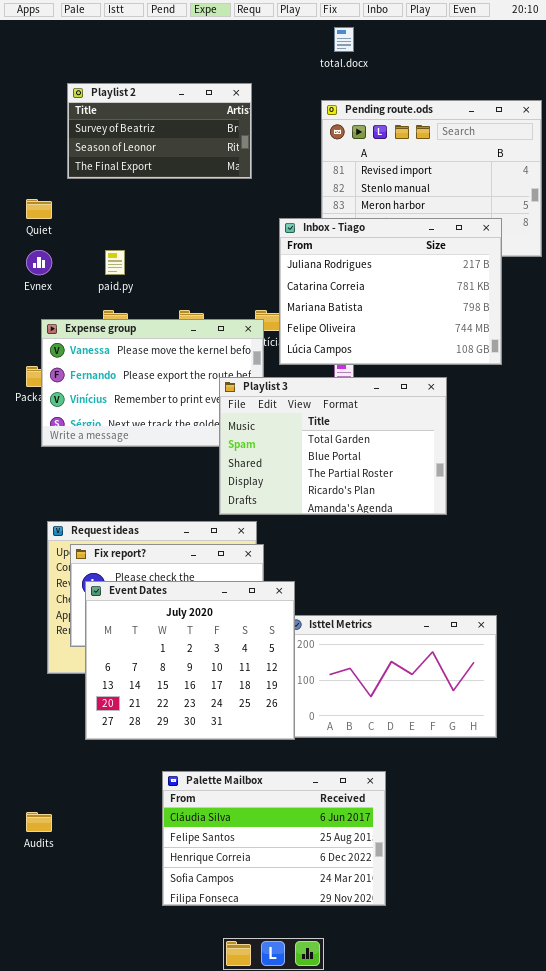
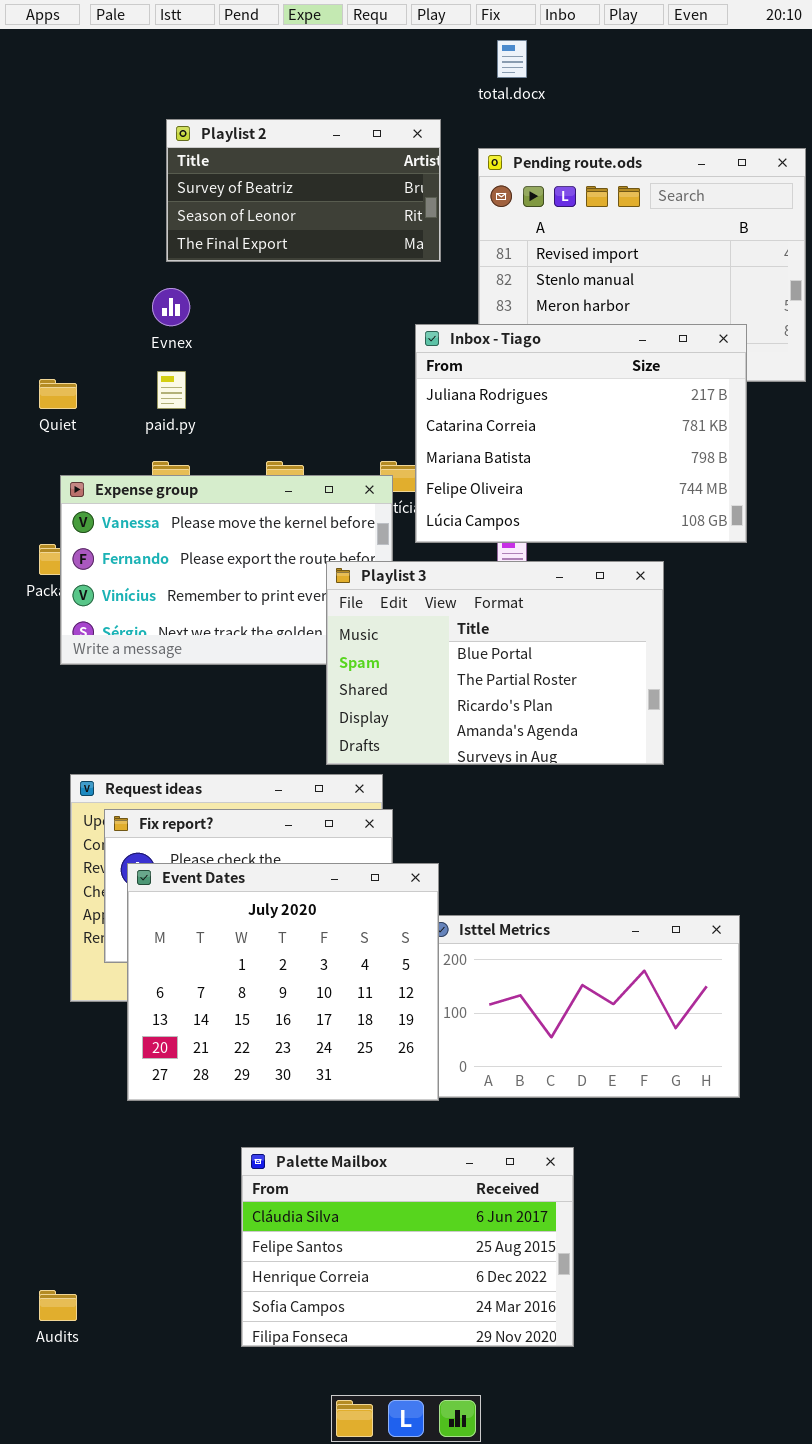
Playlist 2: [67,83,252,179] -> [166,119,441,262], moved
Quiet: [26,199,52,219] -> [39,379,77,409], moved
Evnex: [26,250,52,275] -> [152,288,190,326], moved
Playlist 3: [219,377,447,515] -> [326,561,664,765], scrolled down 1 row
Audits: [26,812,52,832] -> [39,1290,77,1321], moved

